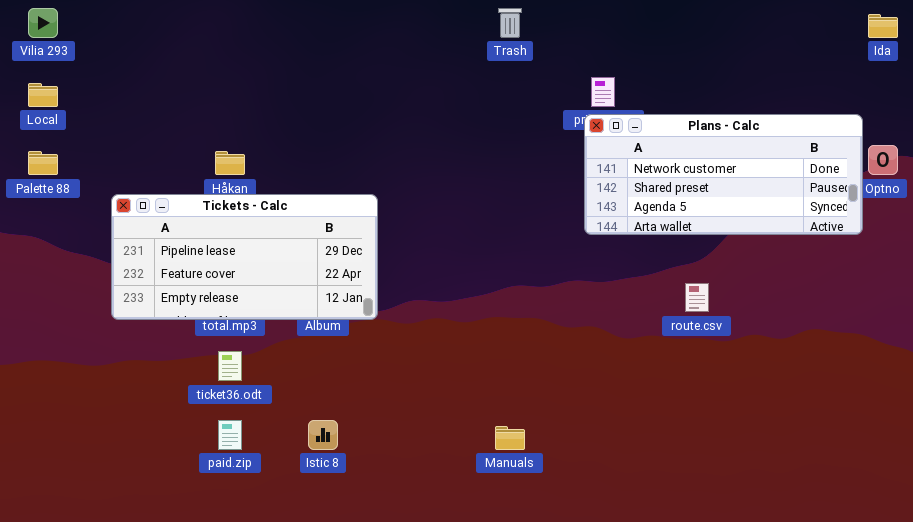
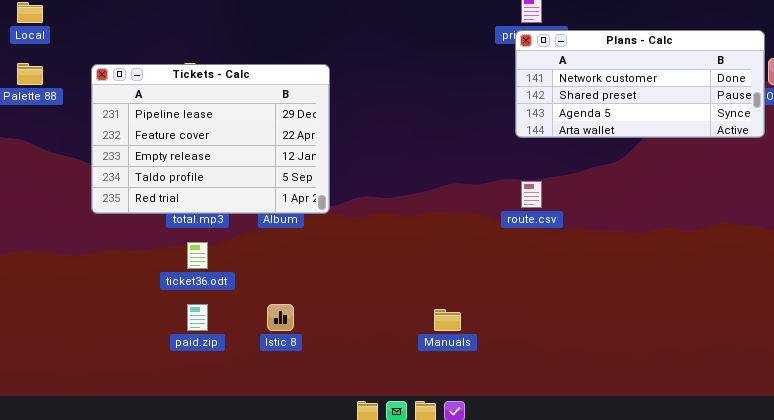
Tickets - Calc: [111,194,378,320] -> [91,64,330,214], resized
route.csv: [685,283,709,312] -> [521,181,542,208], moved

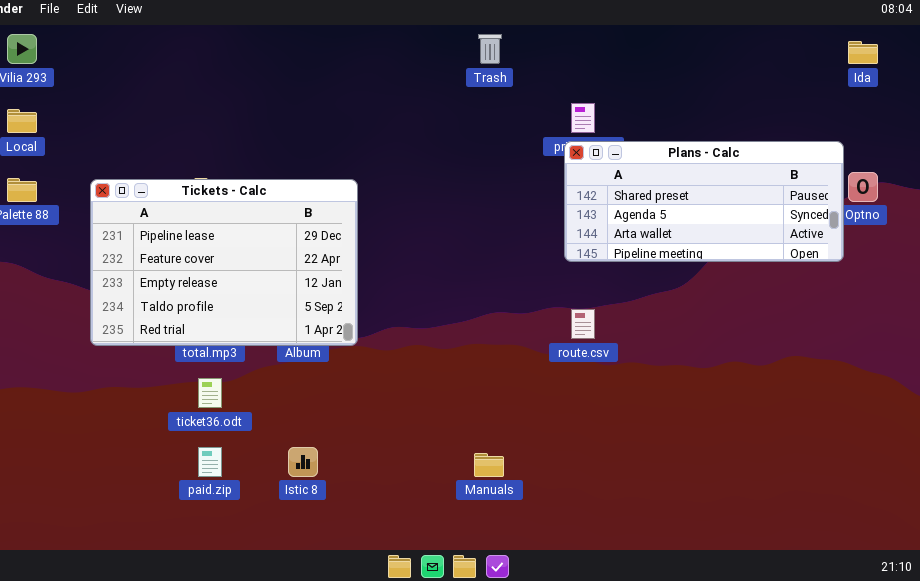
Plans - Calc: [515,30,765,138] -> [564,141,844,262], scrolled down 1 row

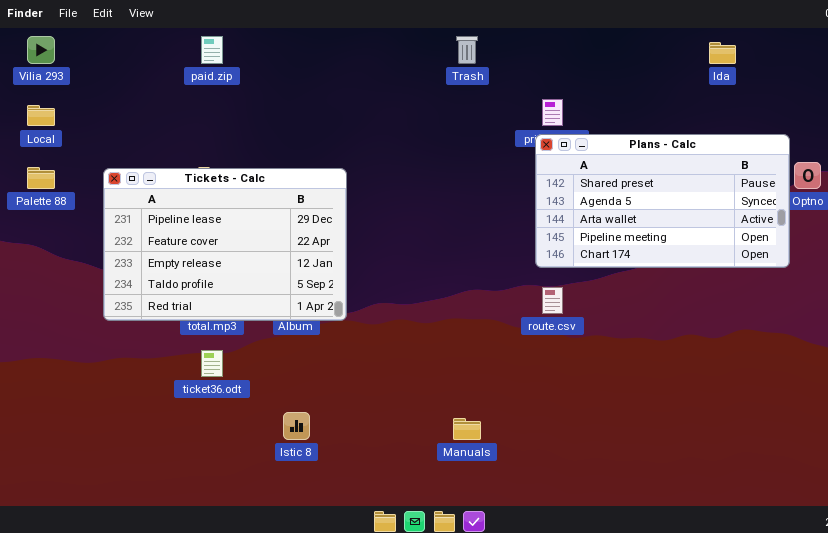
Ida: [848,41,878,64] -> [709,42,736,64], moved
Plans - Calc: [564,141,844,262] -> [535,134,790,268], resized
paid.zip: [198,447,222,477] -> [201,36,223,64], moved

